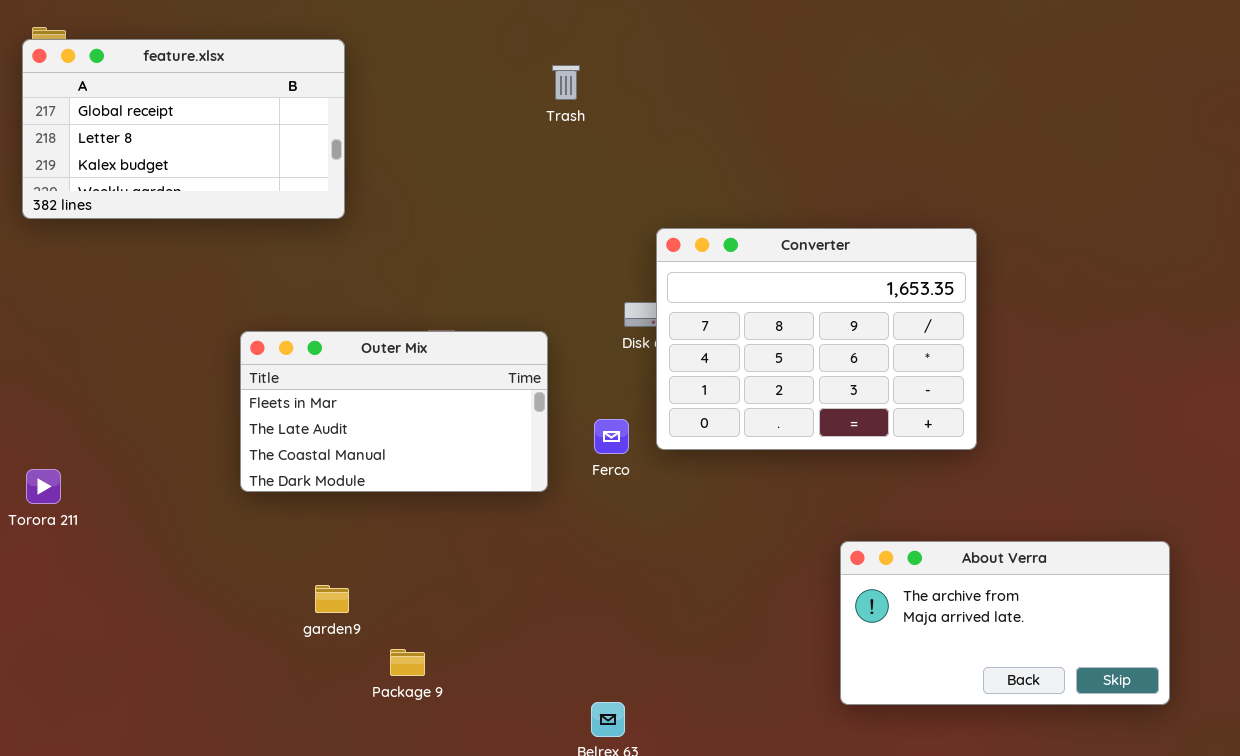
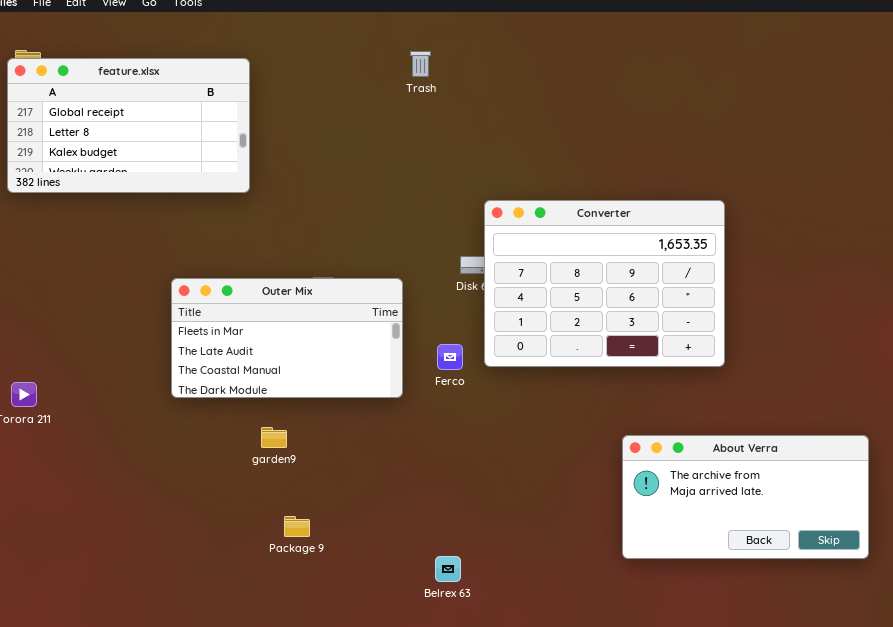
Trash: [552,65,580,100] -> [410,51,431,77], moved
garden9: [315,585,349,613] -> [261,427,287,448], moved

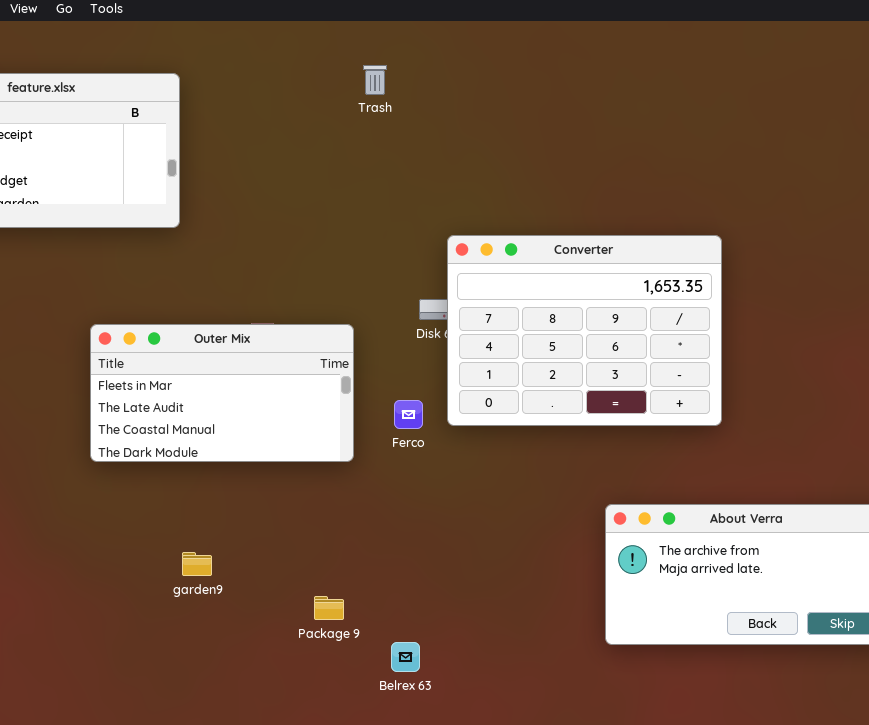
garden9: [261,427,287,448] -> [182,552,212,576], moved
Package 9: [284,516,310,537] -> [314,596,344,620], moved

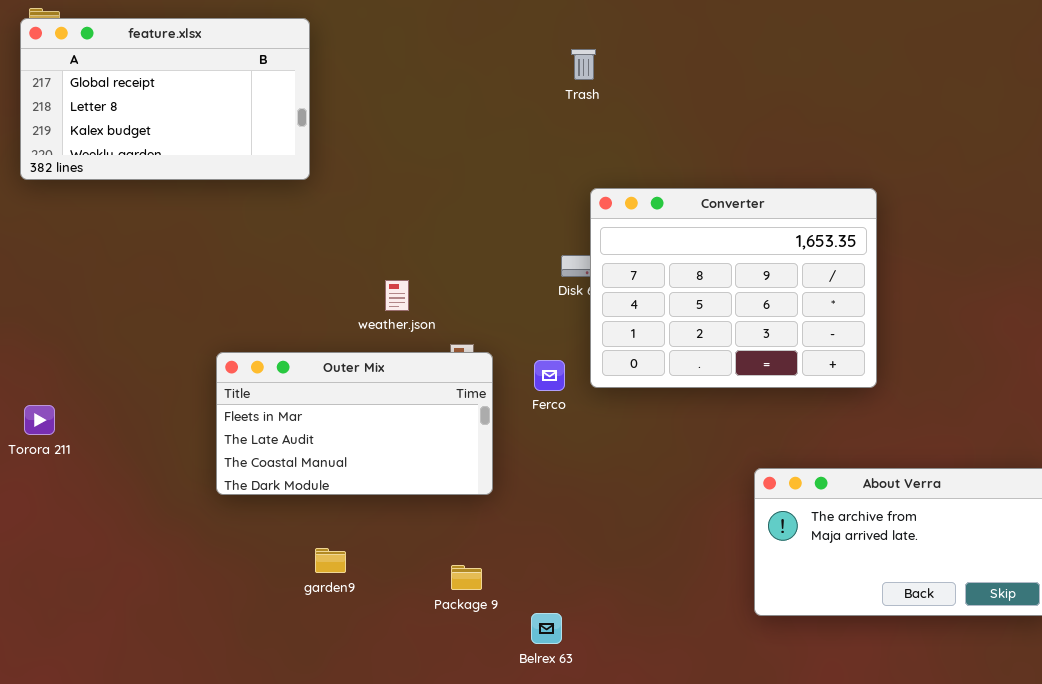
Trash: [363,65,387,95] -> [571,49,596,80], moved
Outer Mix: [90,324,354,462] -> [216,352,493,495], moved
garden9: [182,552,212,576] -> [315,548,346,573], moved

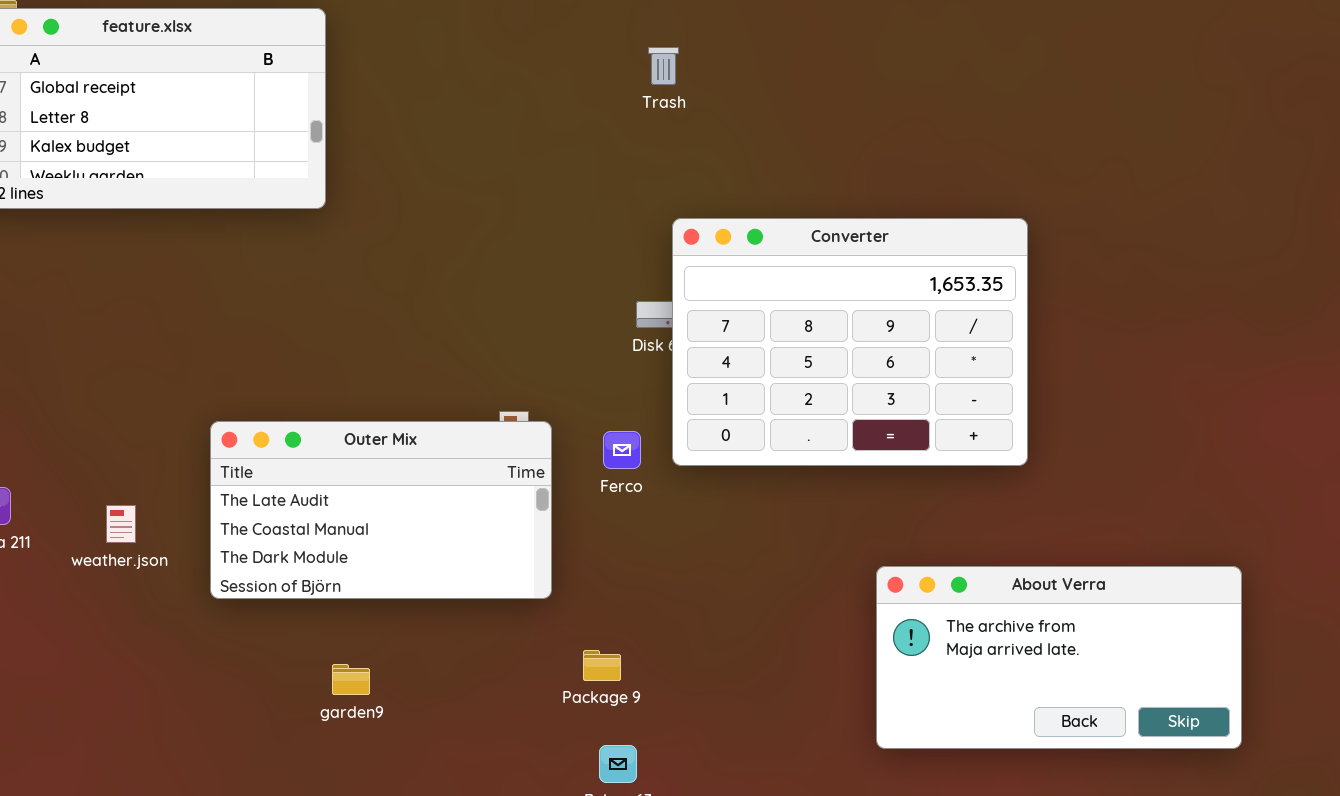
weather.json: [385,280,409,311] -> [106,505,136,543], moved
Outer Mix: [216,352,493,495] -> [210,421,552,599], scrolled down 1 row
Package 9: [451,565,482,590] -> [583,650,621,681], moved

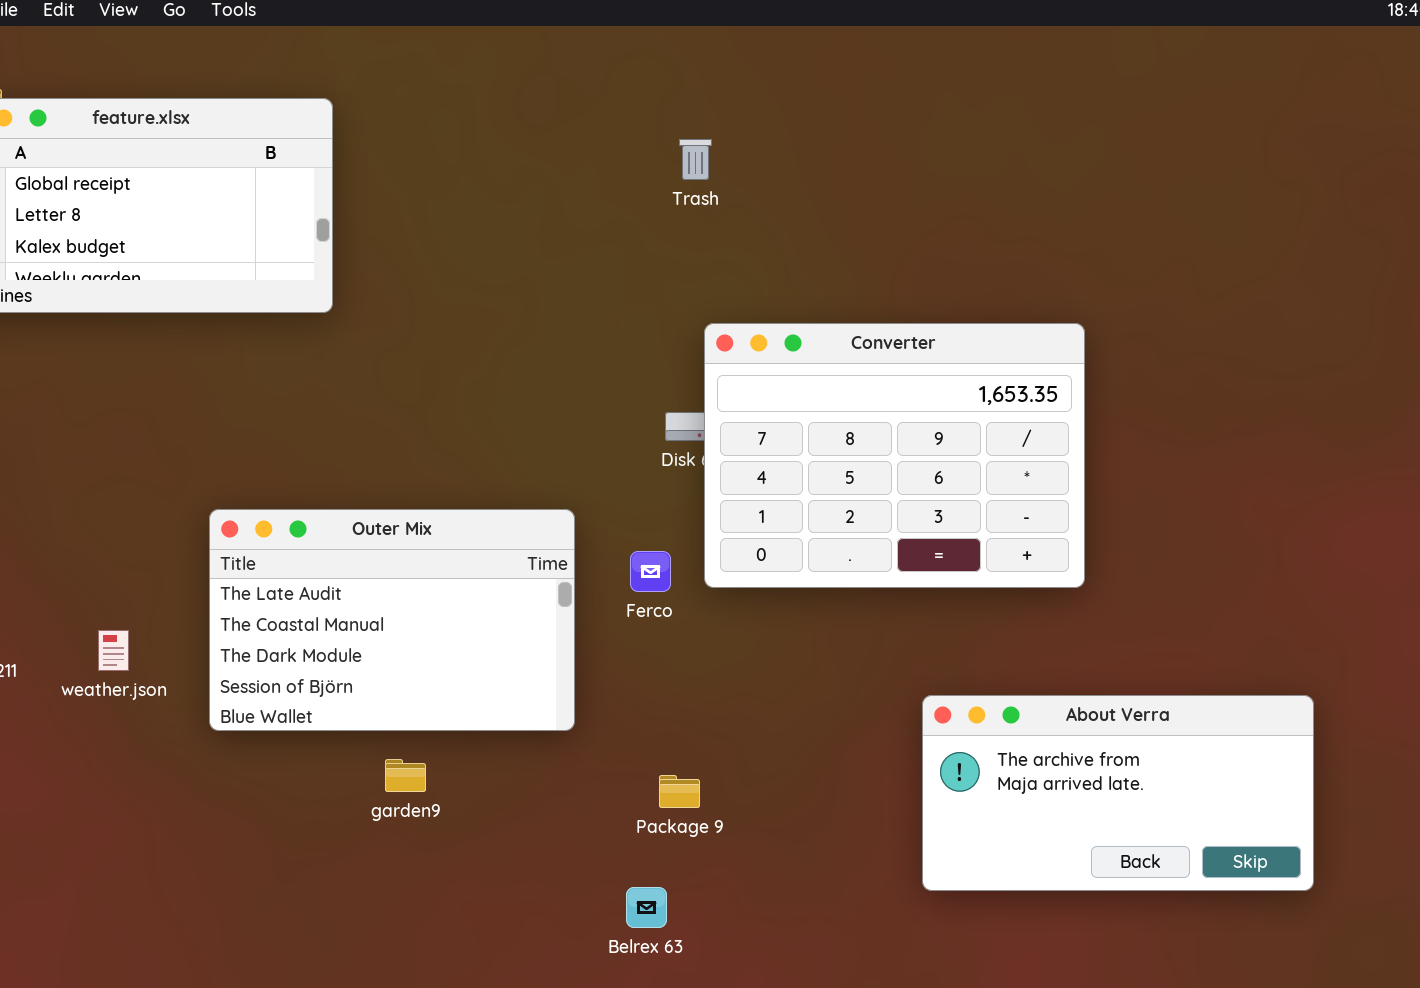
Outer Mix: [210,421,552,599] -> [209,509,575,731], resized
Package 9: [583,650,621,681] -> [659,775,700,808], moved
garden9: [332,664,370,695] -> [385,759,426,792], moved

